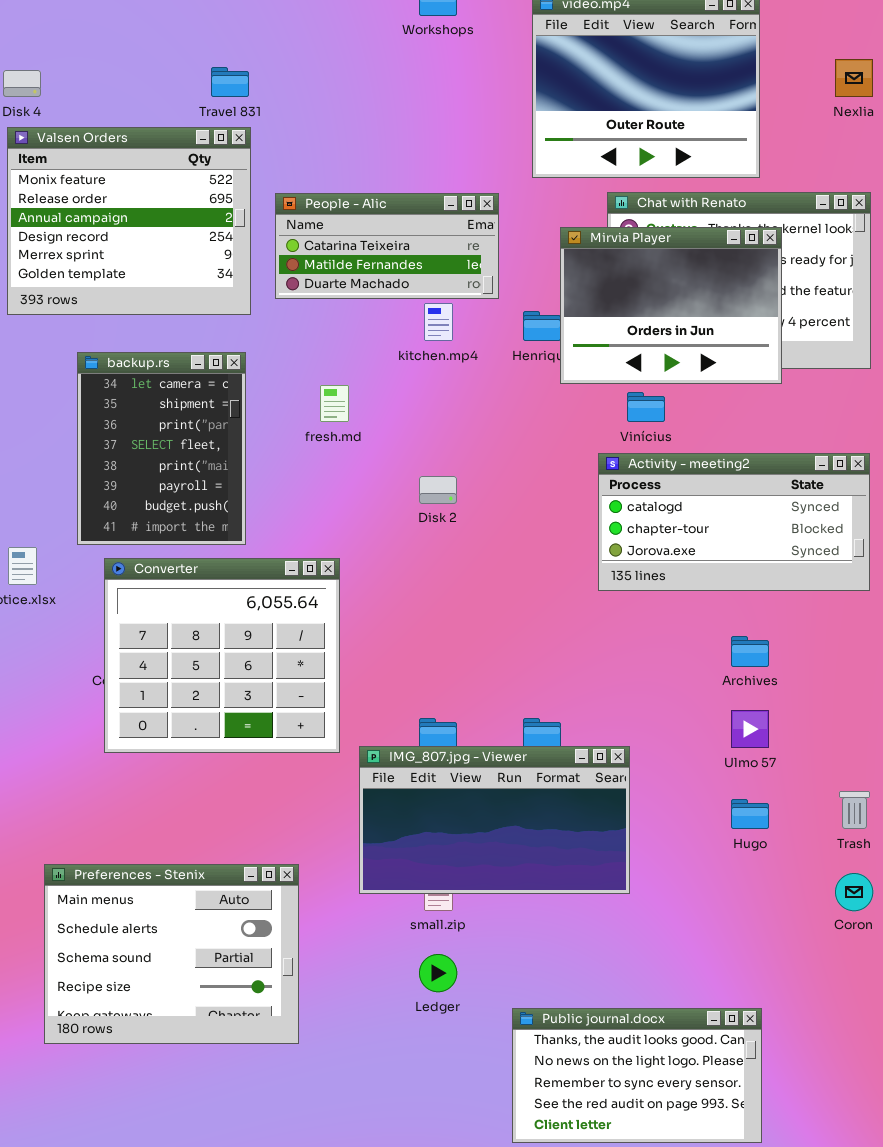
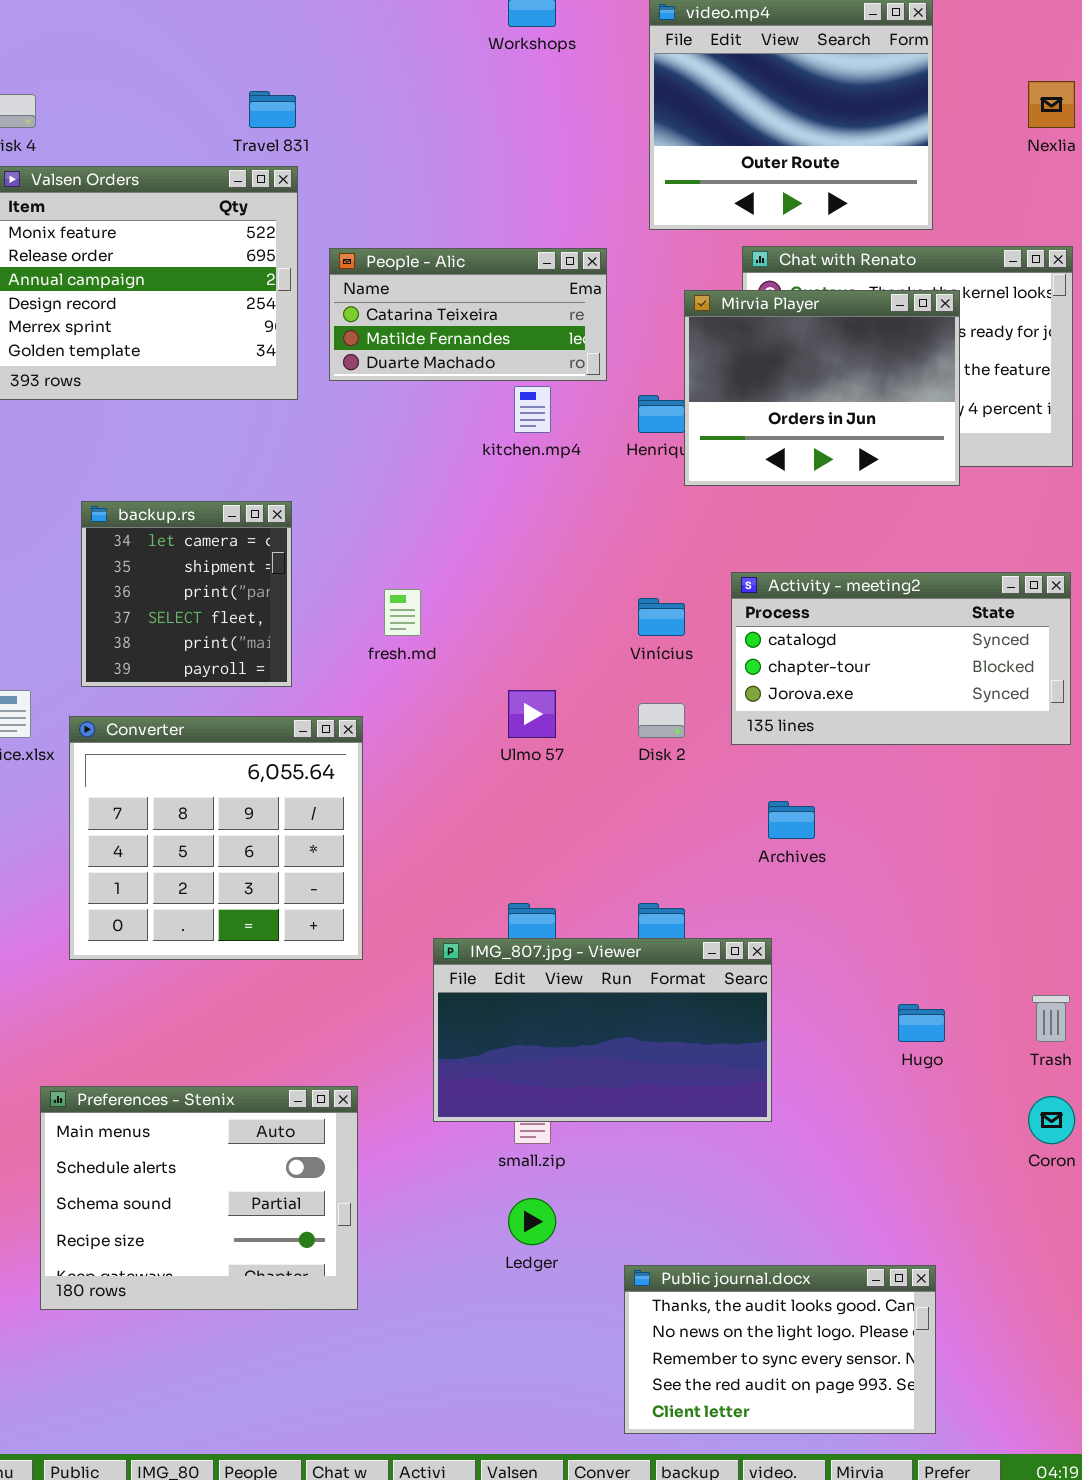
backup.rs: [77,352,246,545] -> [81,501,292,687], resized
fresh.md: [320,385,349,422] -> [384,589,421,636], moved
Vinícius: [627,392,665,422] -> [638,598,685,636], moved
Disk 2: [419,476,457,504] -> [638,703,685,738], moved
Converter: [104,558,340,753] -> [69,716,363,960], moved
Archives: [731,636,769,667] -> [768,801,815,839], moved
Ulmo 57: [731,710,769,748] -> [508,690,556,738], moved

